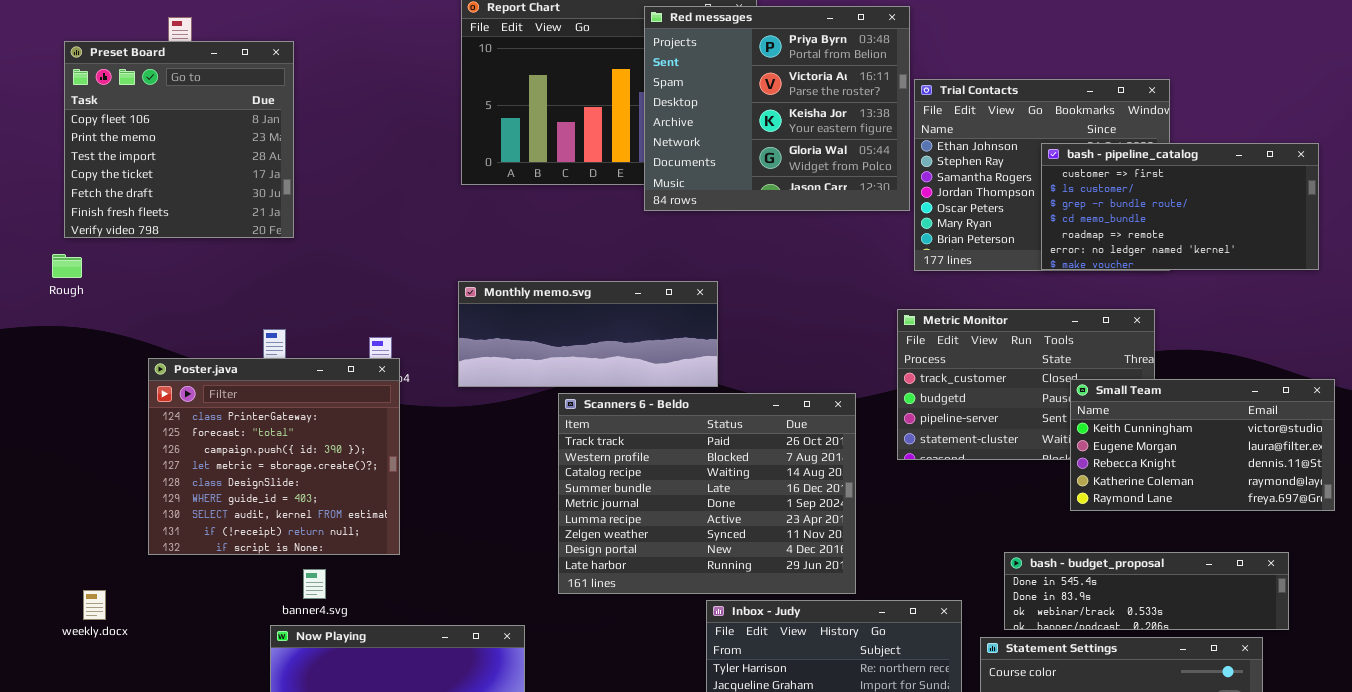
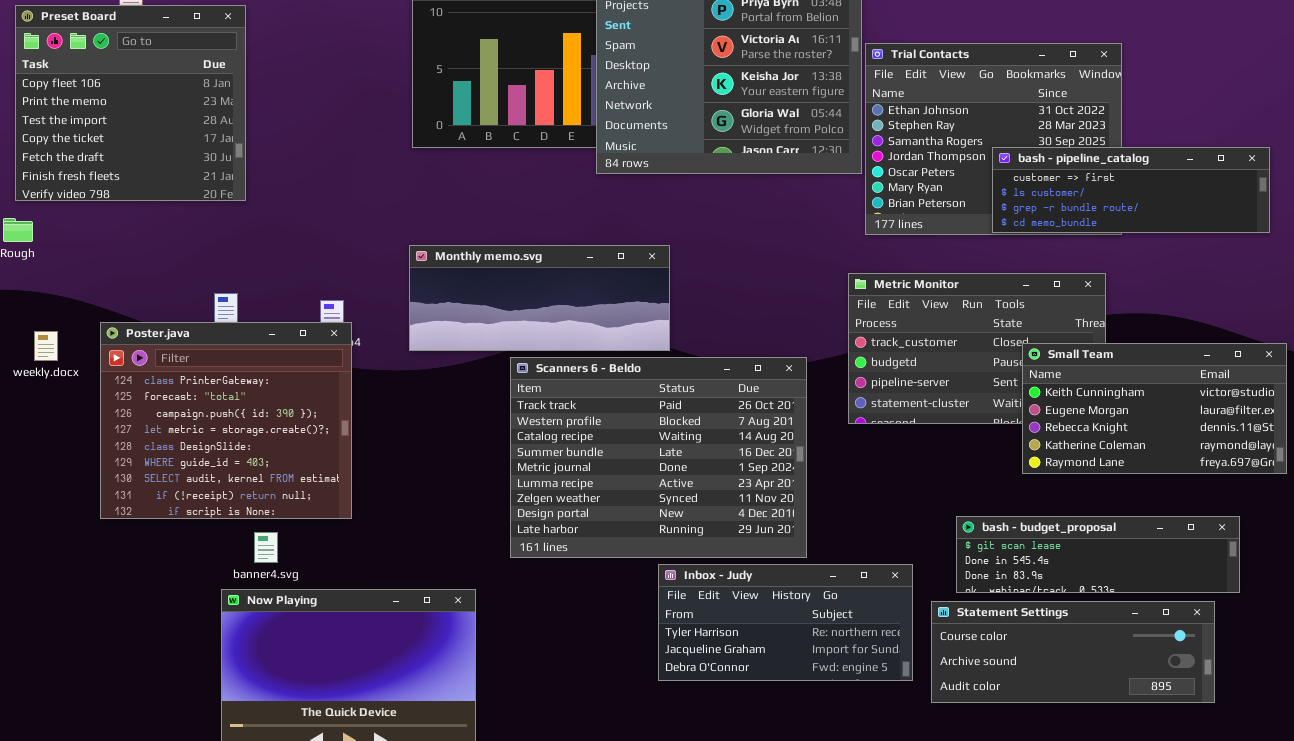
bash - pipeline_catalog: [1041,143,1319,270] -> [992,147,1270,233], resized
bash - budget_proposal: [1004,552,1289,630] -> [956,516,1240,593], scrolled up 1 row
weekly.docx: [83,590,106,620] -> [34,331,58,361], moved

